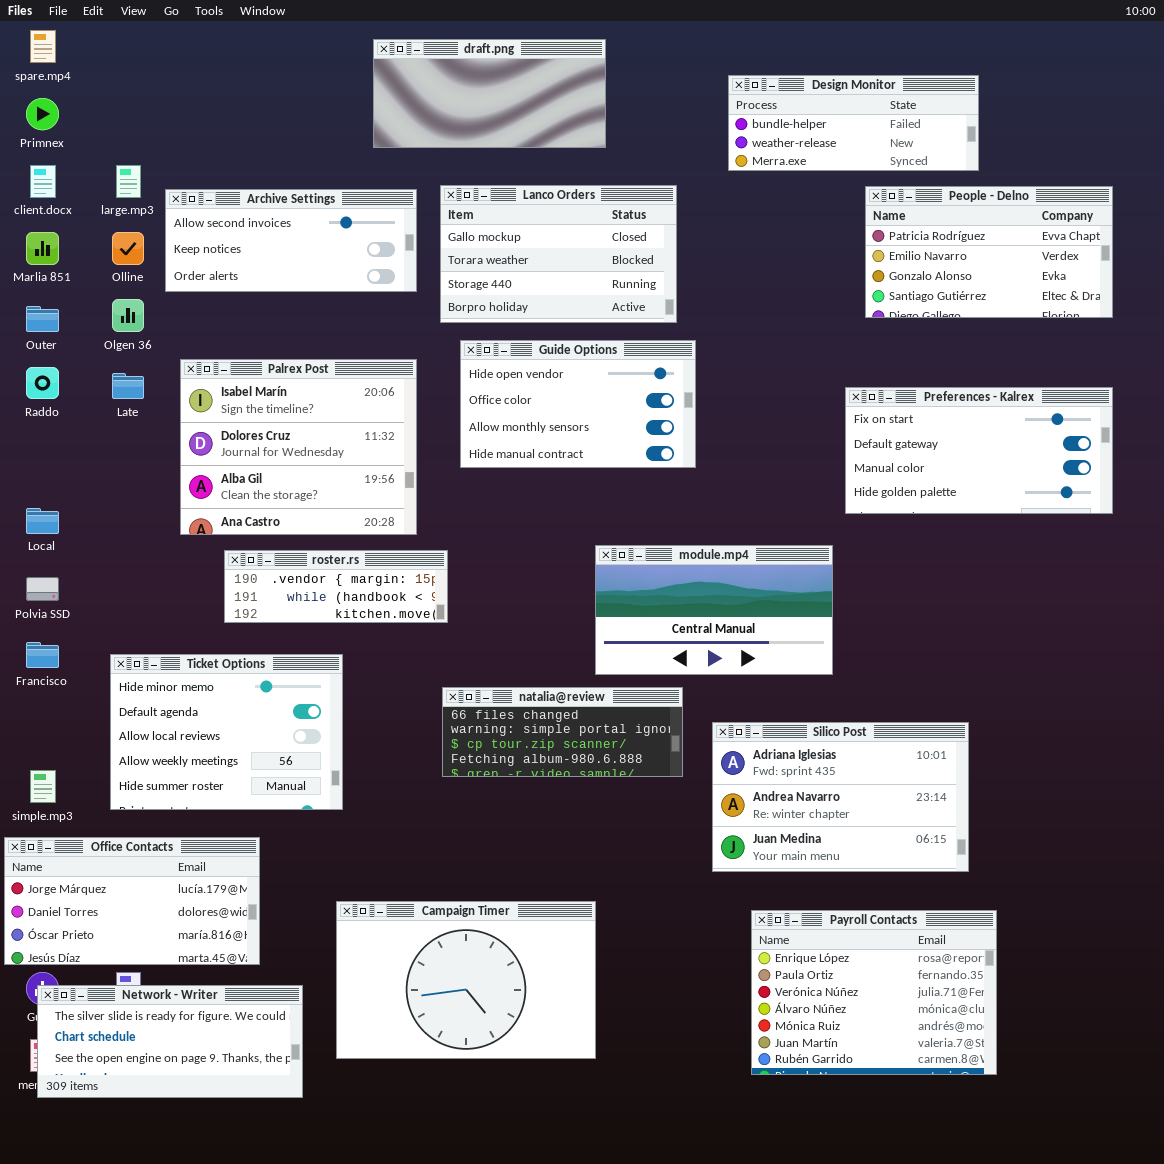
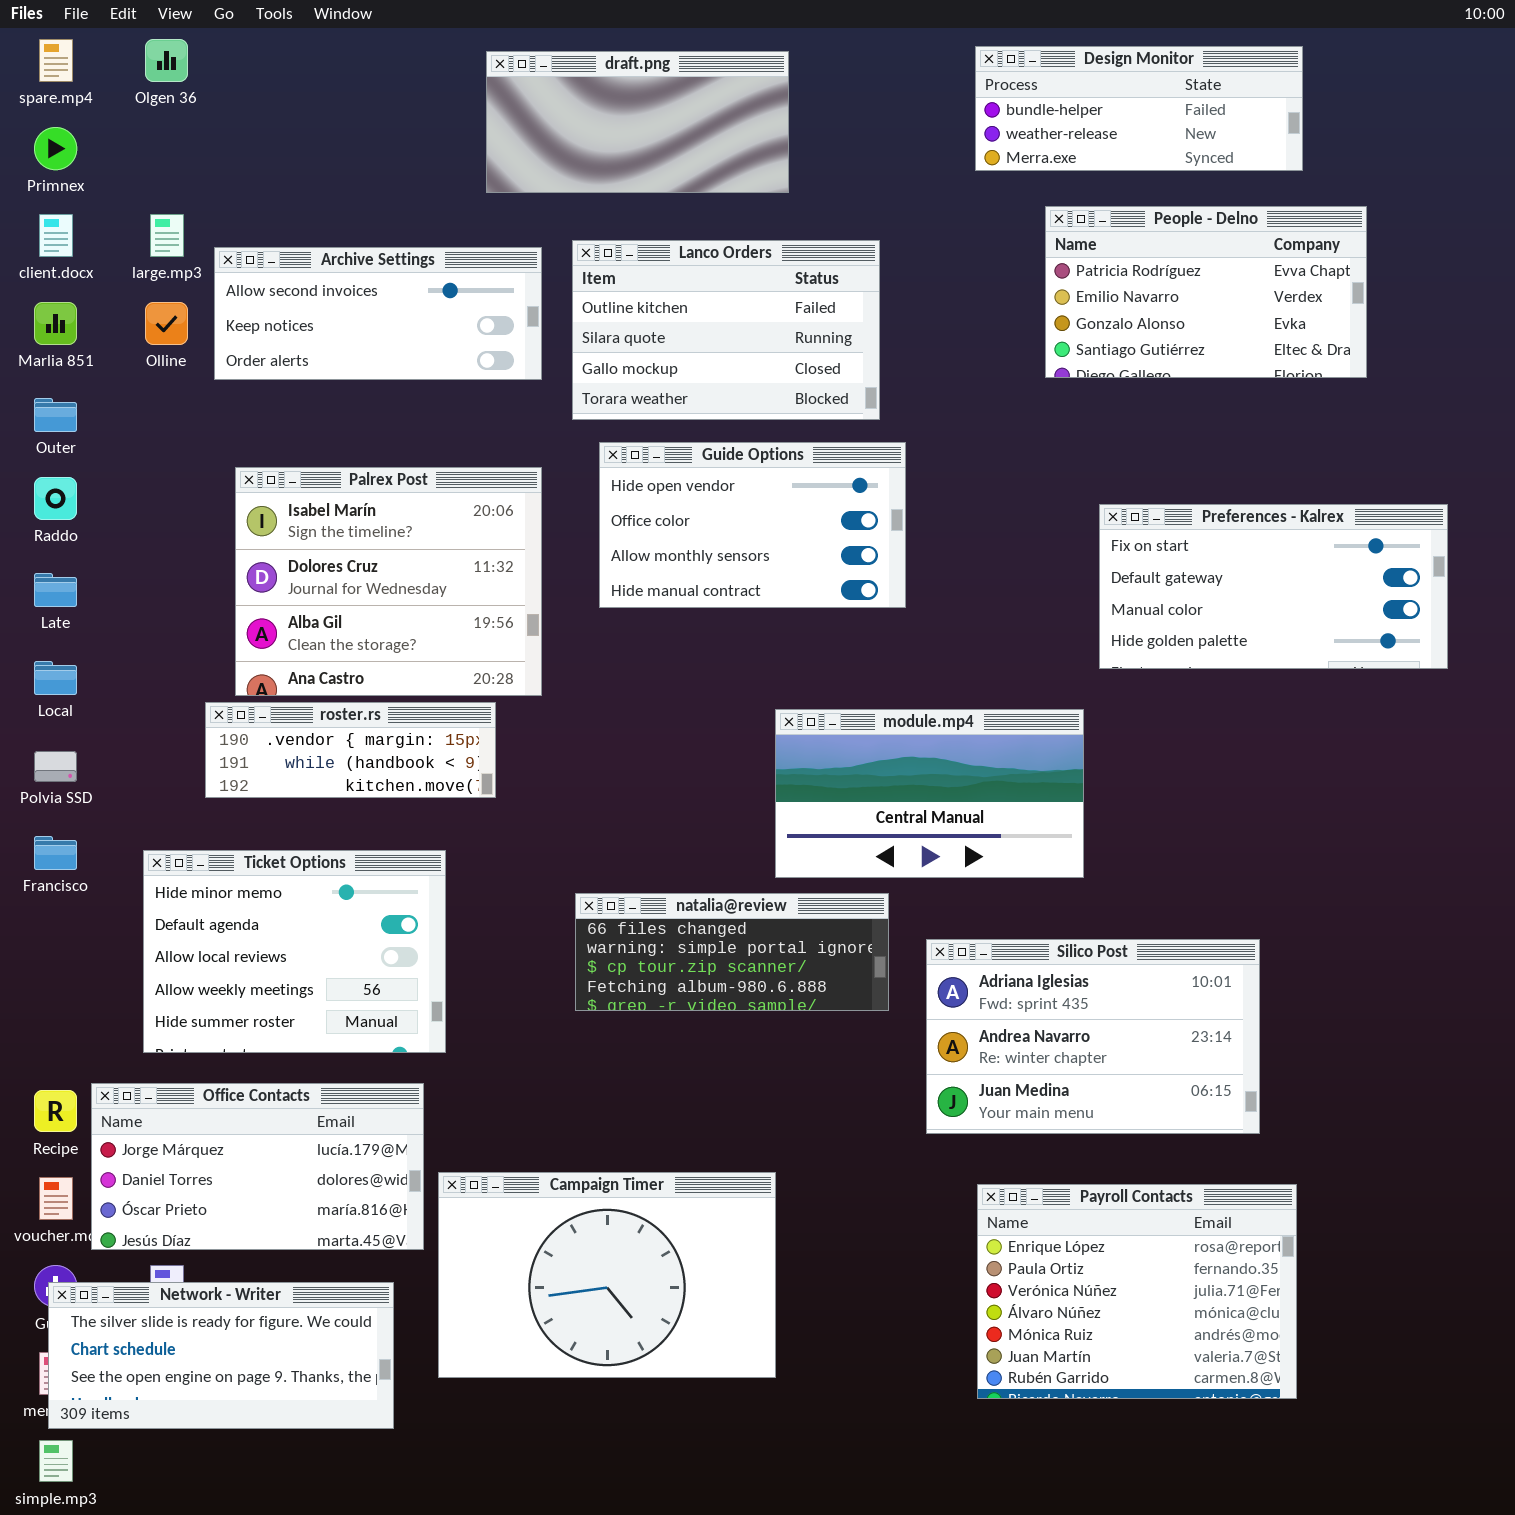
Design Monitor: [728,75,979,171] -> [975,46,1303,171], moved
Lanco Orders: [440,185,677,323] -> [572,240,880,420], scrolled up 2 rows
People - Delno: [865,186,1113,318] -> [1045,206,1367,378], moved
Olgen 36: [112,299,144,332] -> [145,39,188,82], moved
Late: [112,373,144,399] -> [34,573,77,607], moved
roster.rs: [224,550,448,623] -> [205,702,496,798], moved
simple.mp3: [30,770,56,803] -> [39,1440,73,1482], moved
Office Contacts: [4,837,260,965] -> [91,1083,424,1250], moved

